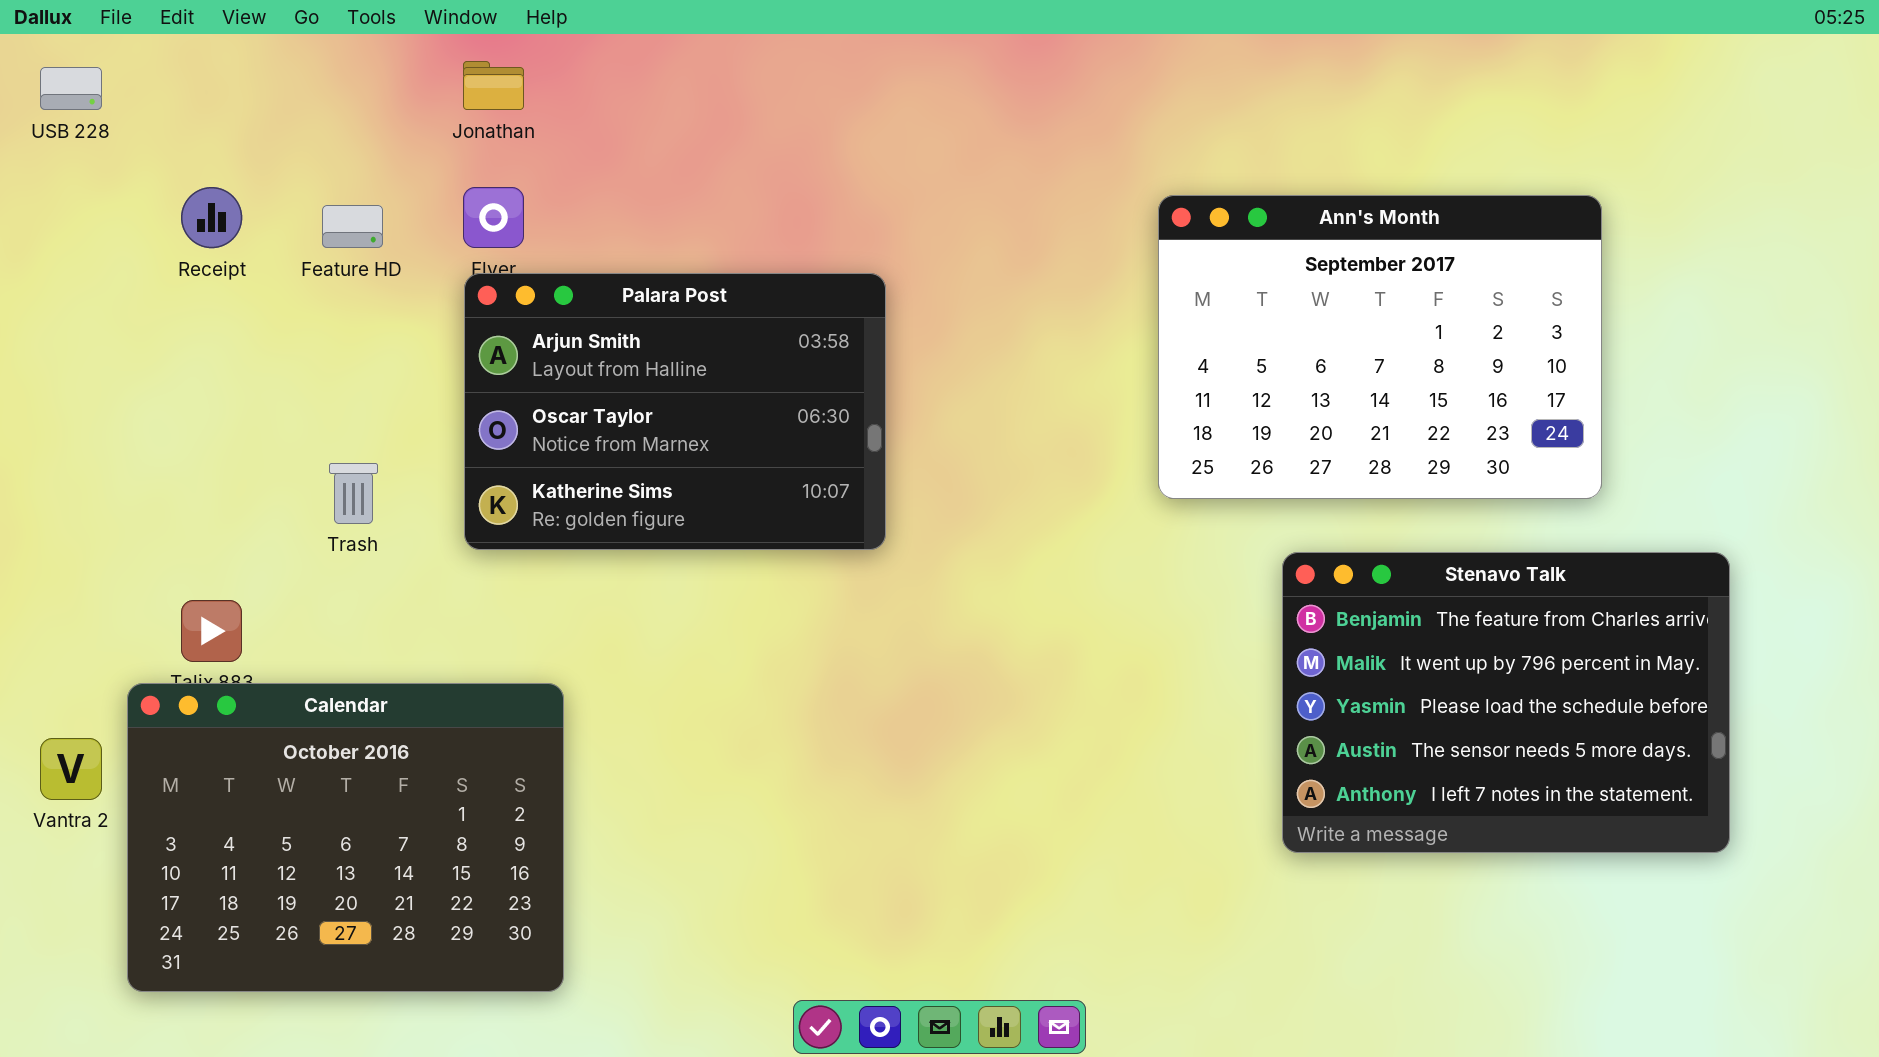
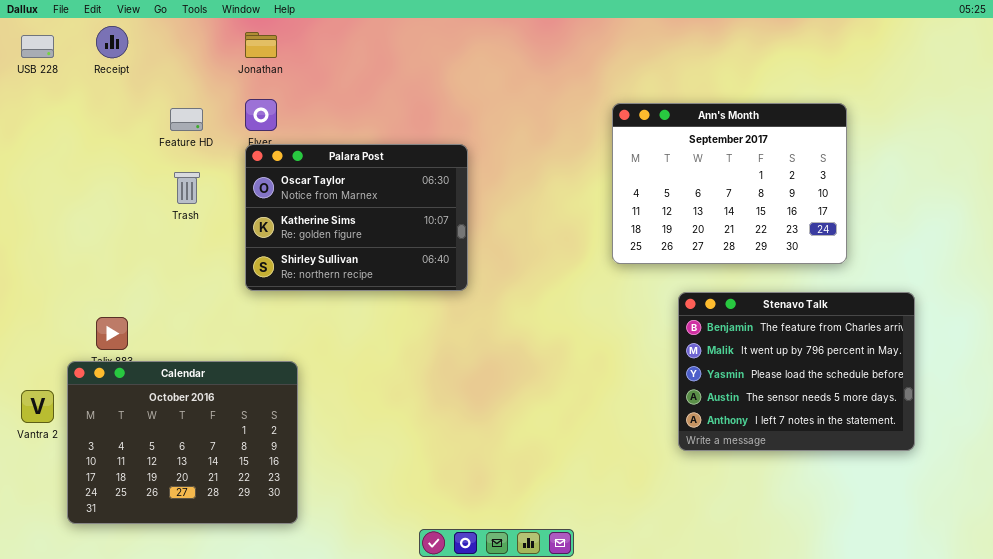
Receipt: [181,187,242,248] -> [96,26,128,58], moved
Palara Post: [464,273,886,550] -> [245,144,468,291], scrolled down 1 row
Trash: [329,463,378,524] -> [174,172,200,204], moved

